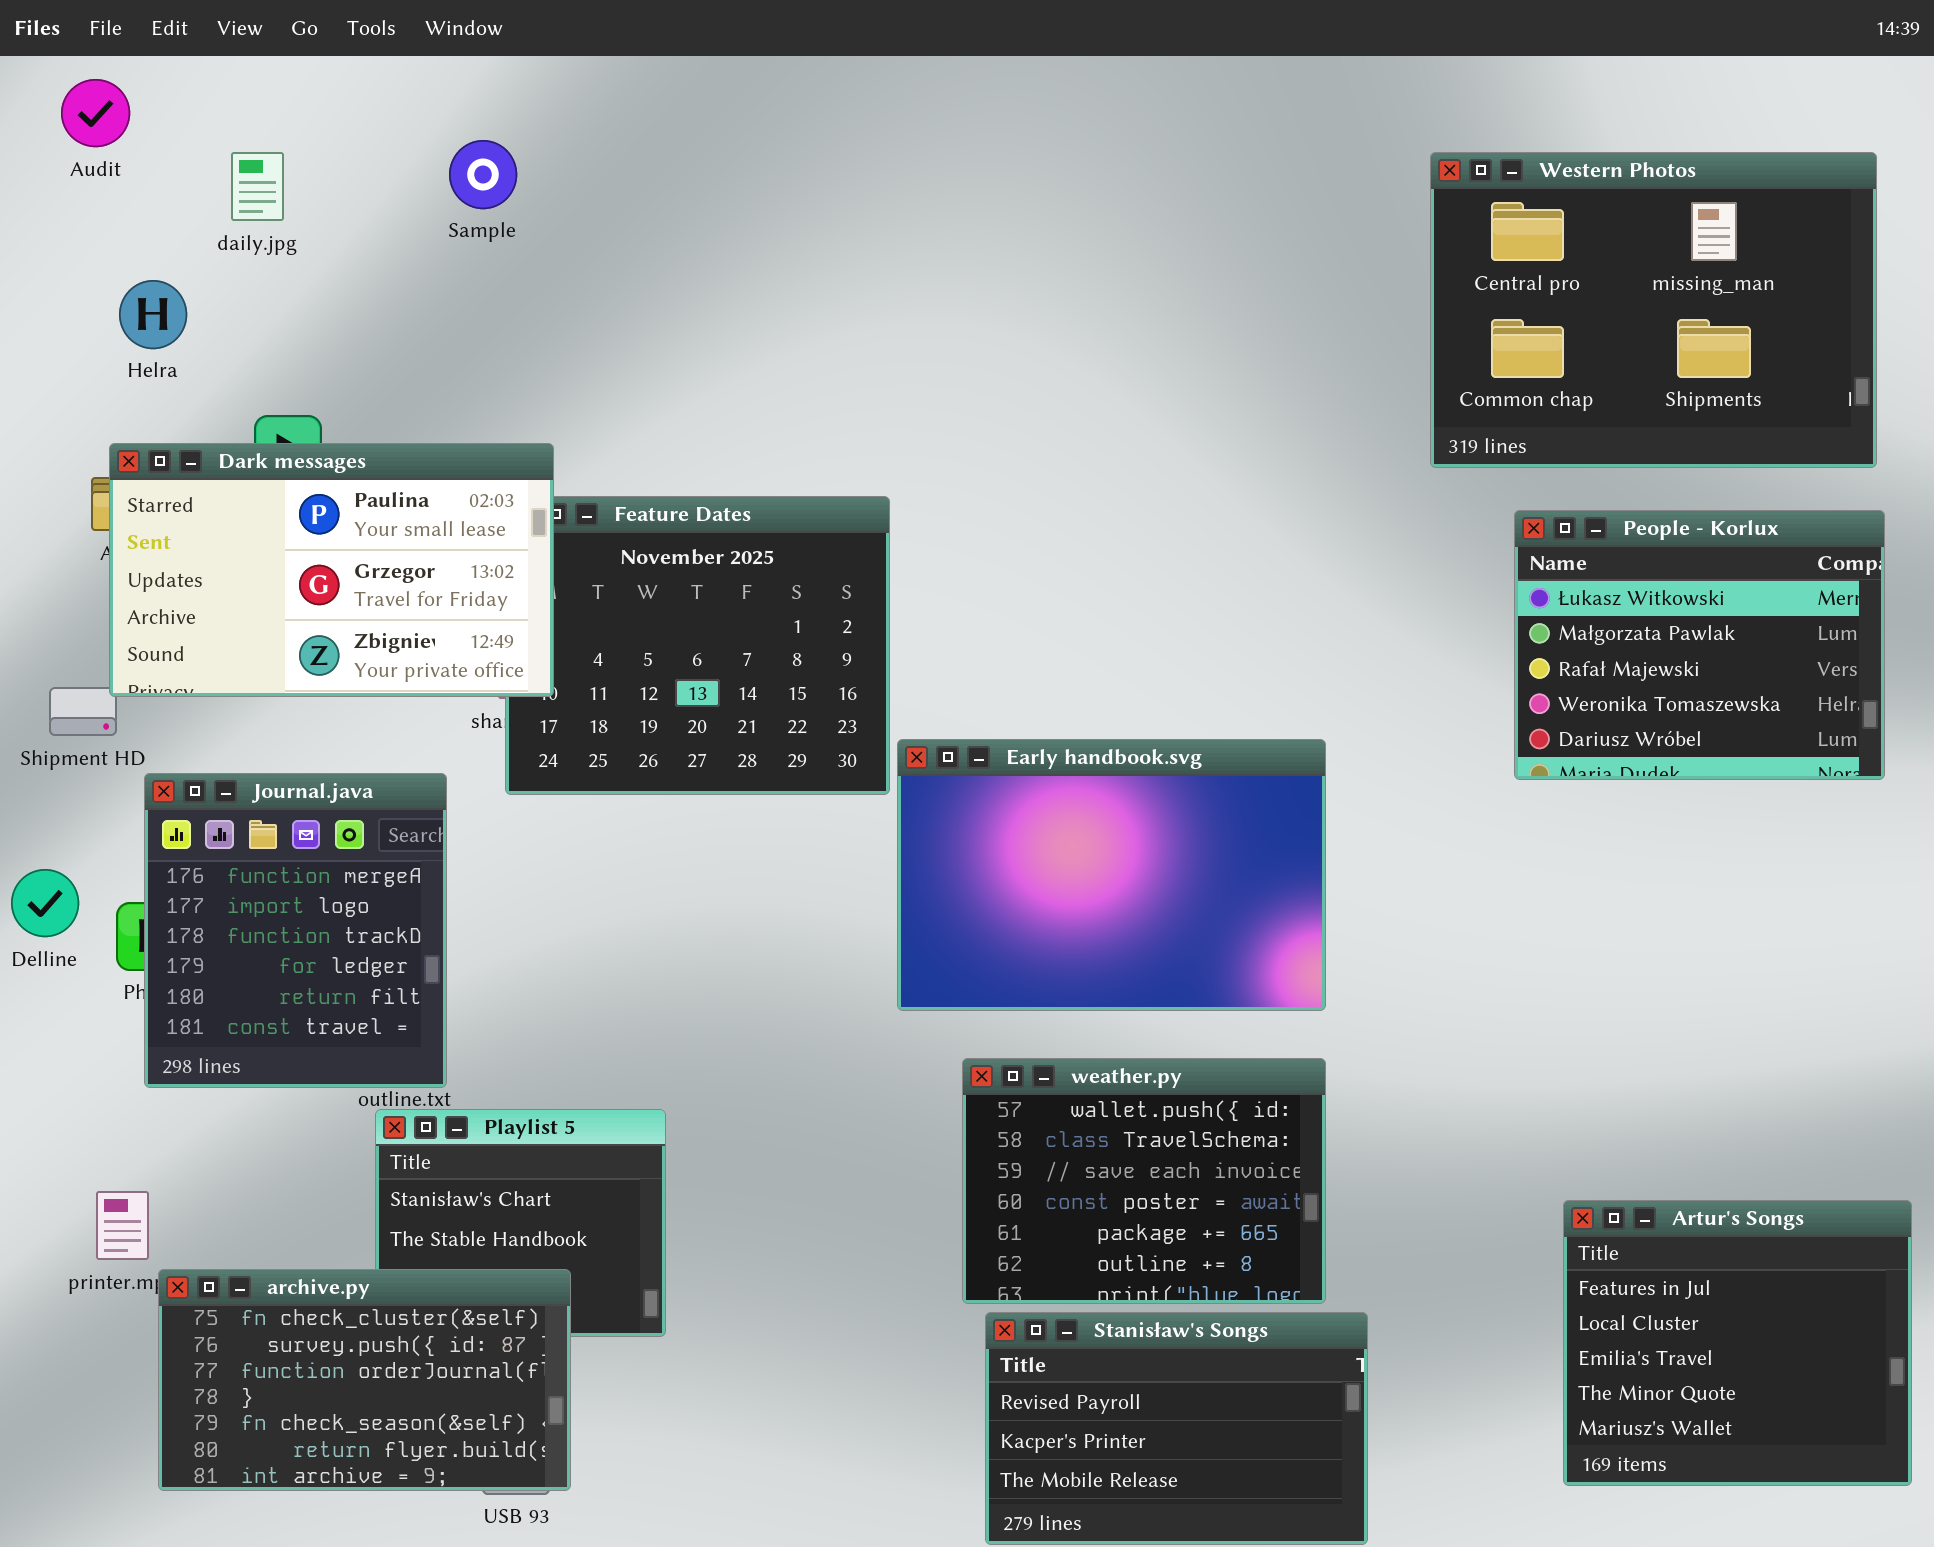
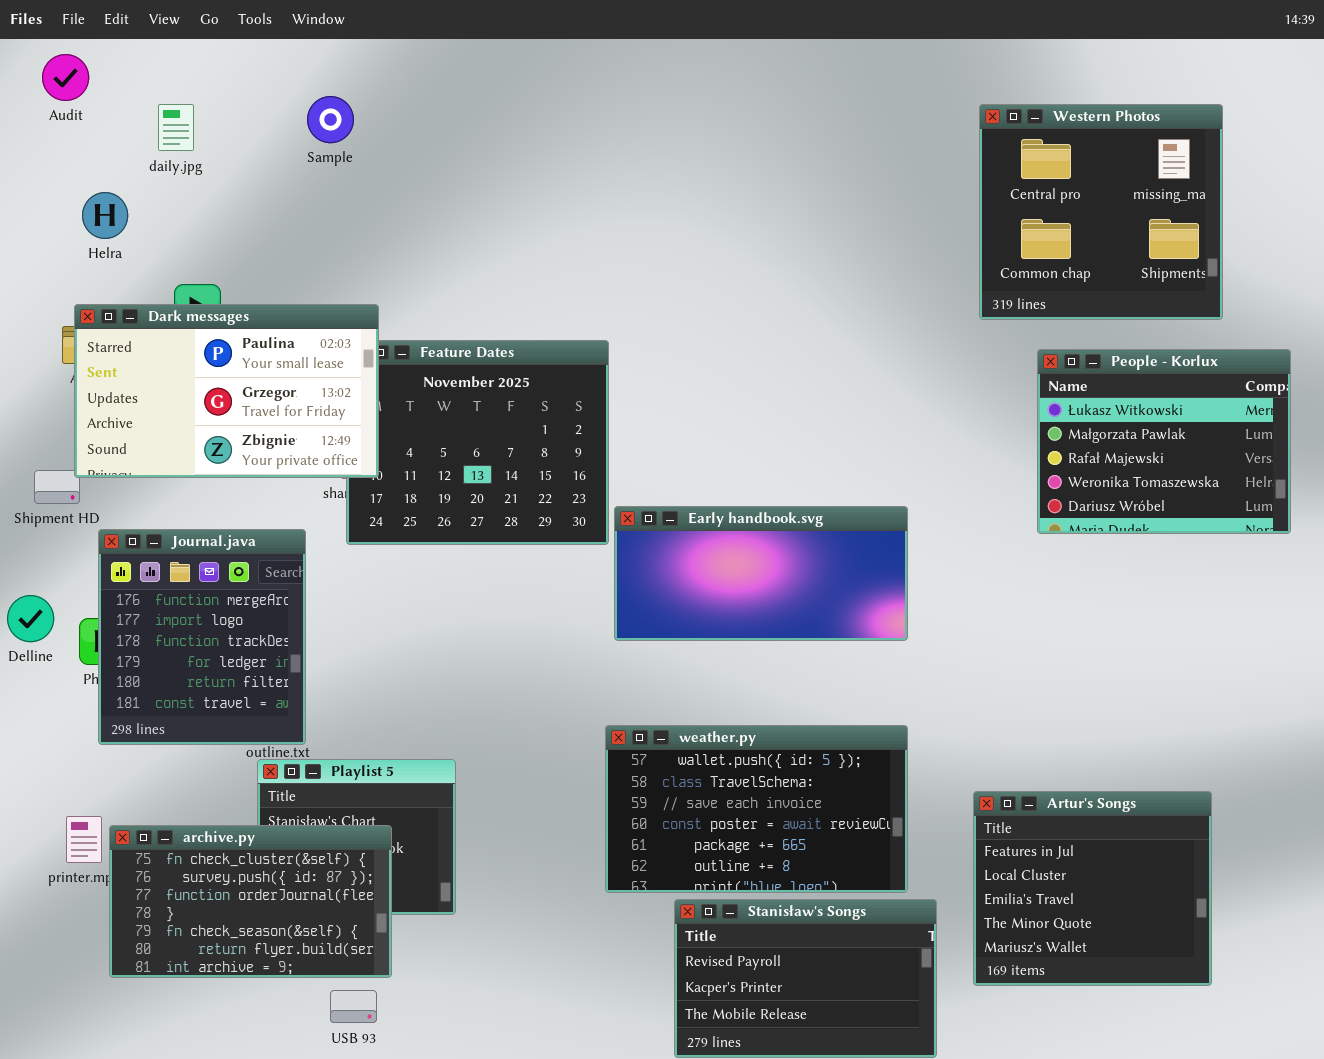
Western Photos: [1430,152,1877,468] -> [979,104,1223,320], resized
Early handbook.svg: [897,739,1326,1011] -> [614,506,908,641], resized
weather.py: [962,1058,1326,1304] -> [605,725,908,893], resized
Artur's Songs: [1563,1200,1912,1486] -> [973,791,1212,986], moved
archive.py: [158,1269,571,1491] -> [109,825,392,978], moved

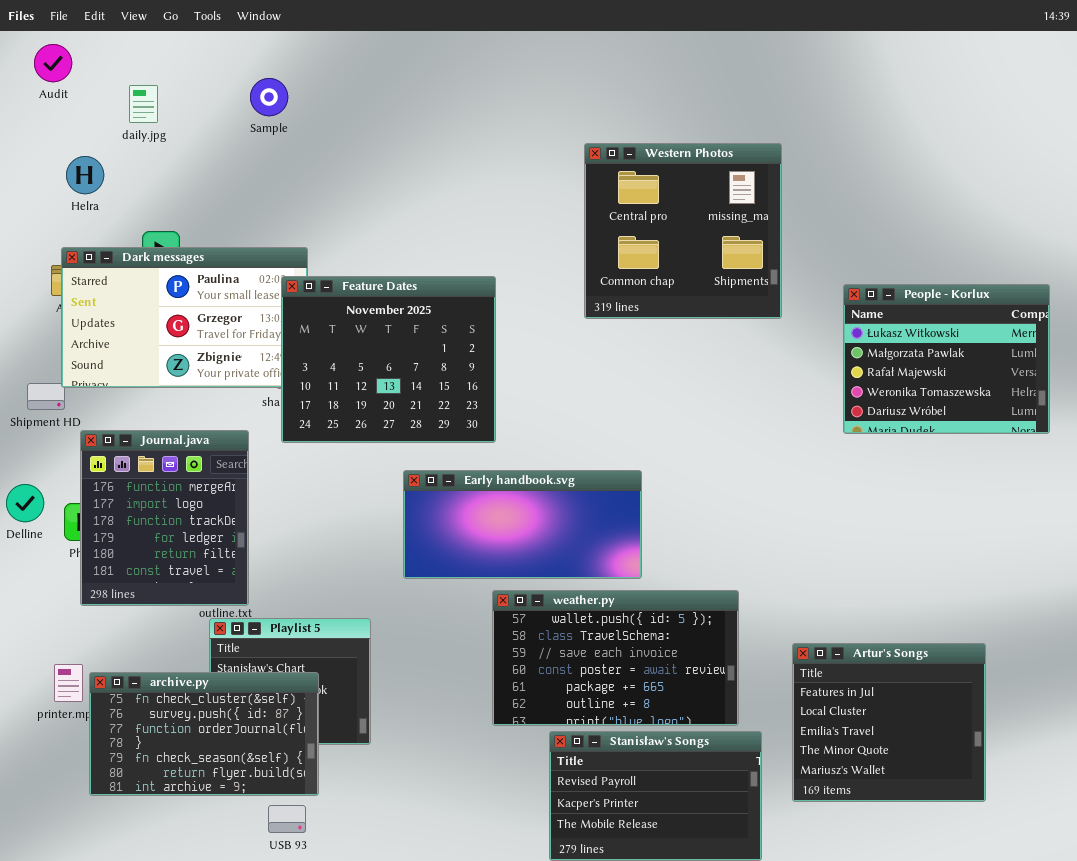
Western Photos: [979,104,1223,320] -> [584,143,782,319], moved
Feature Dates: [346,340,609,545] -> [281,276,496,443], raised
Early handbook.svg: [614,506,908,641] -> [403,470,642,579], moved

